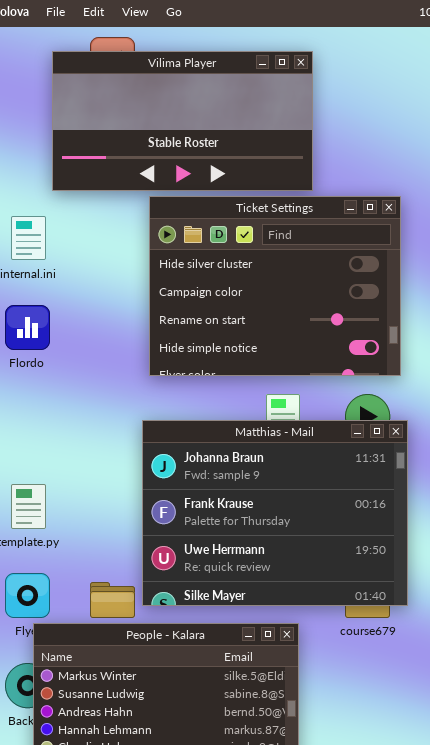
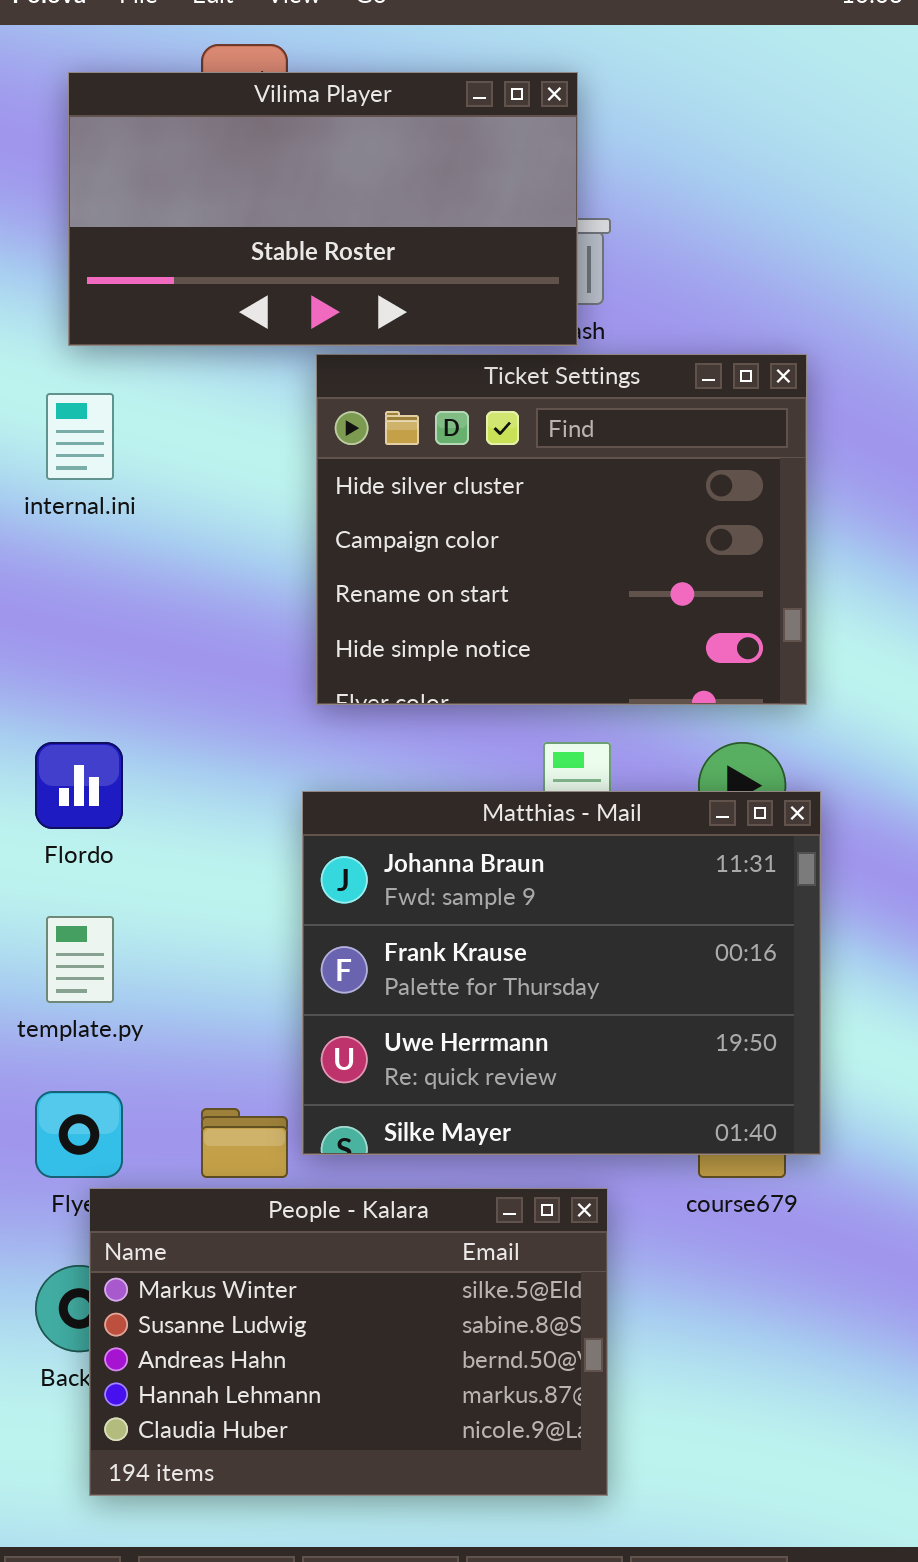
Vilima Player: [52,51,313,191] -> [68,72,578,346], moved
Flordo: [5,305,50,350] -> [35,742,123,829], moved

